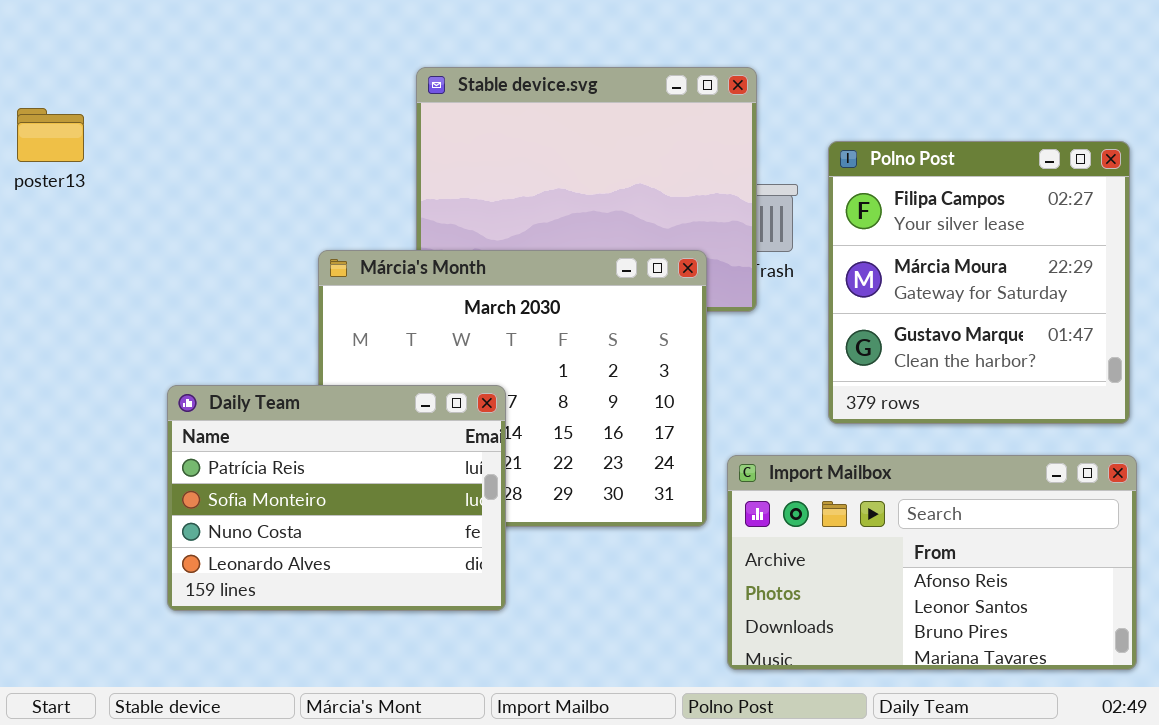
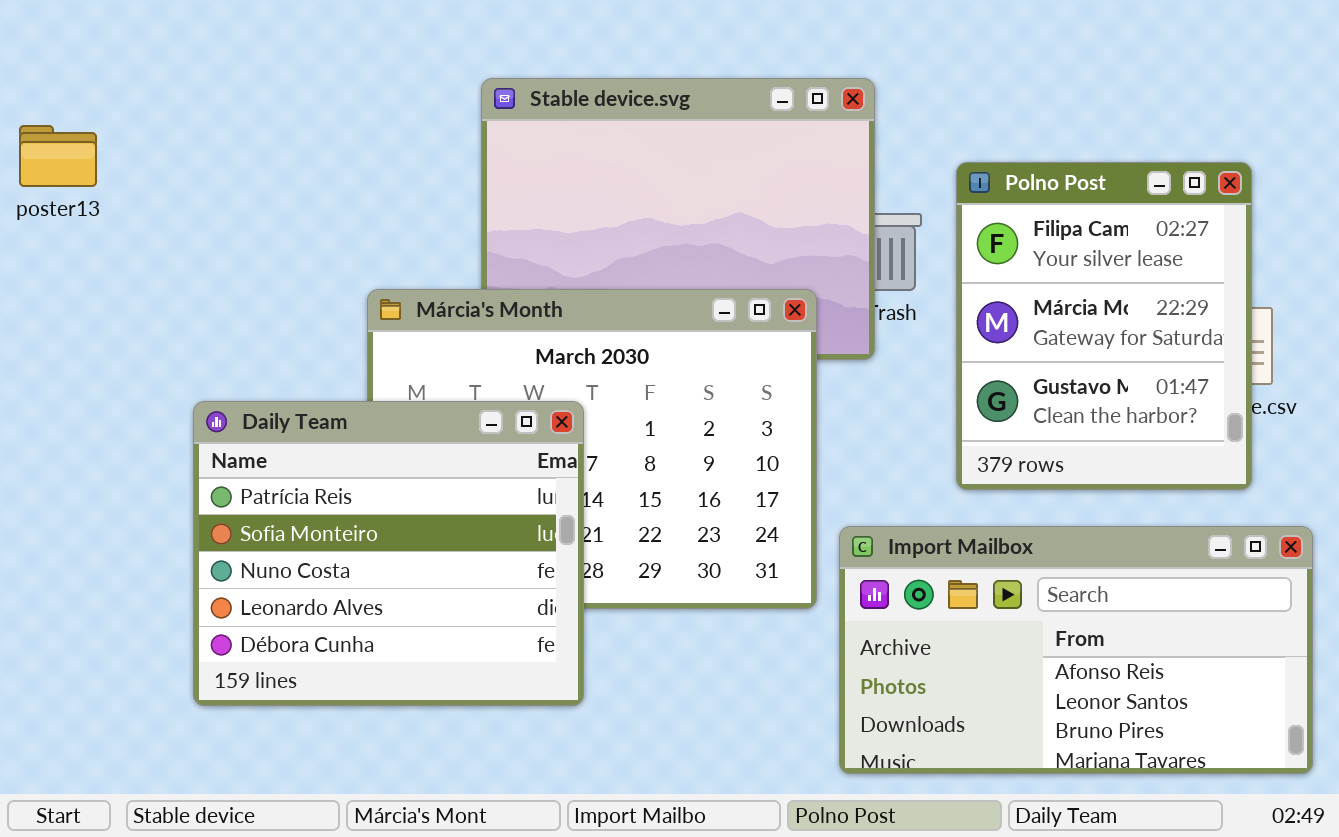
Polno Post: [828,141,1130,424] -> [956,162,1252,490], resized
Daily Team: [167,385,506,611] -> [193,401,584,706], resized

